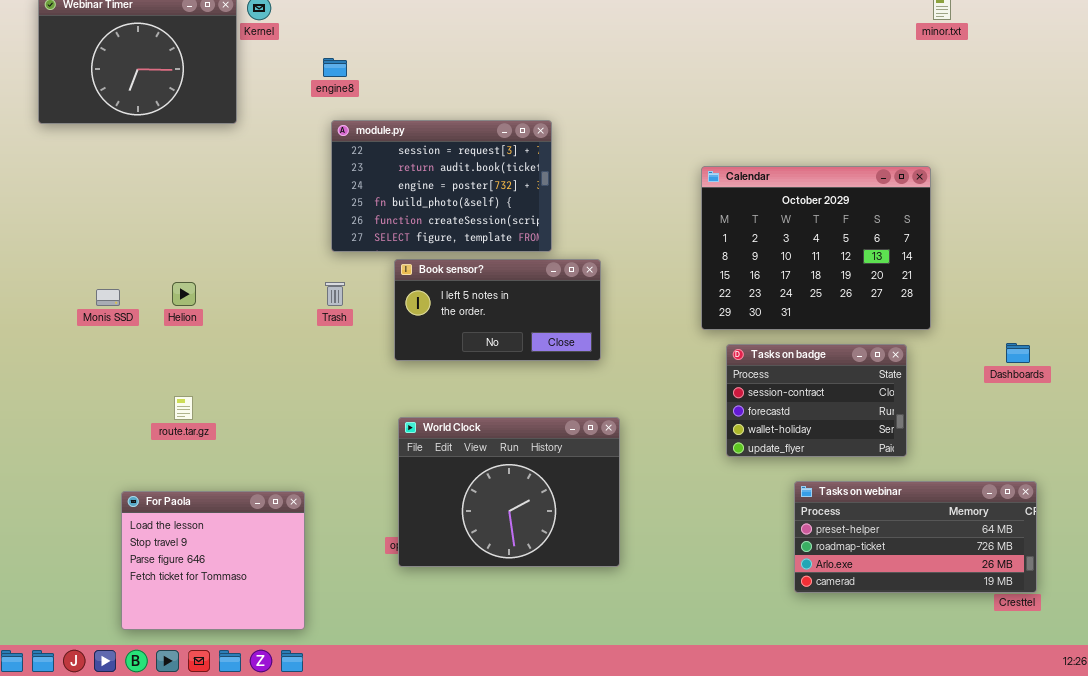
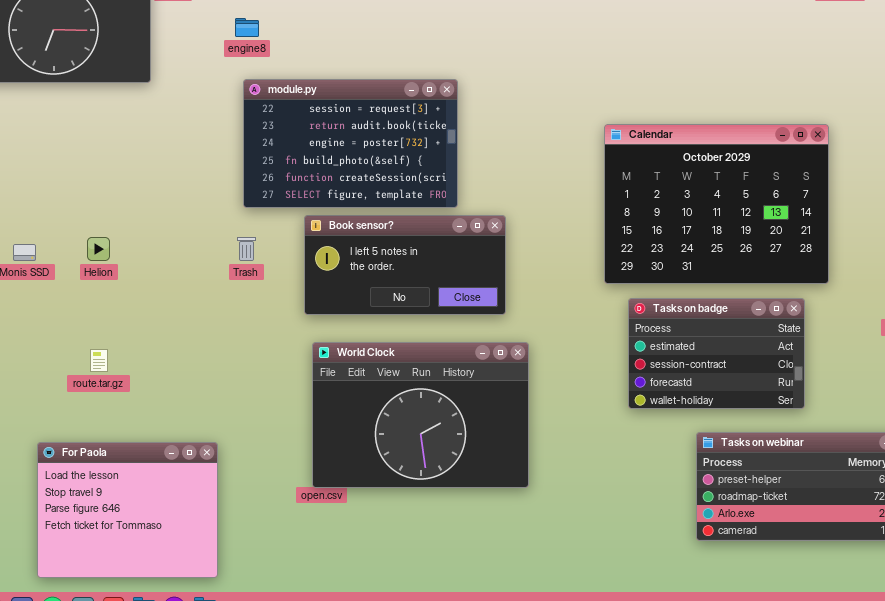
Tasks on badge: [726,344,907,457] -> [628,298,805,409], scrolled up 1 row
World Clock: [398,417,620,567] -> [312,342,529,488], moved

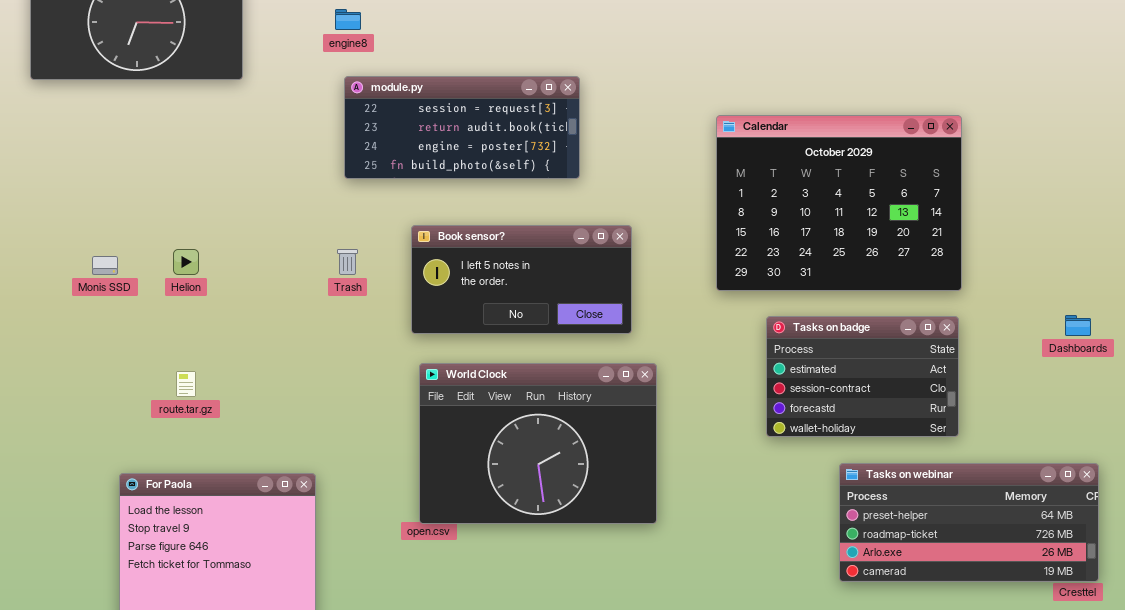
module.py: [243,79,458,208] -> [344,76,580,179], resized
Calendar: [604,124,829,284] -> [716,115,962,291], moved

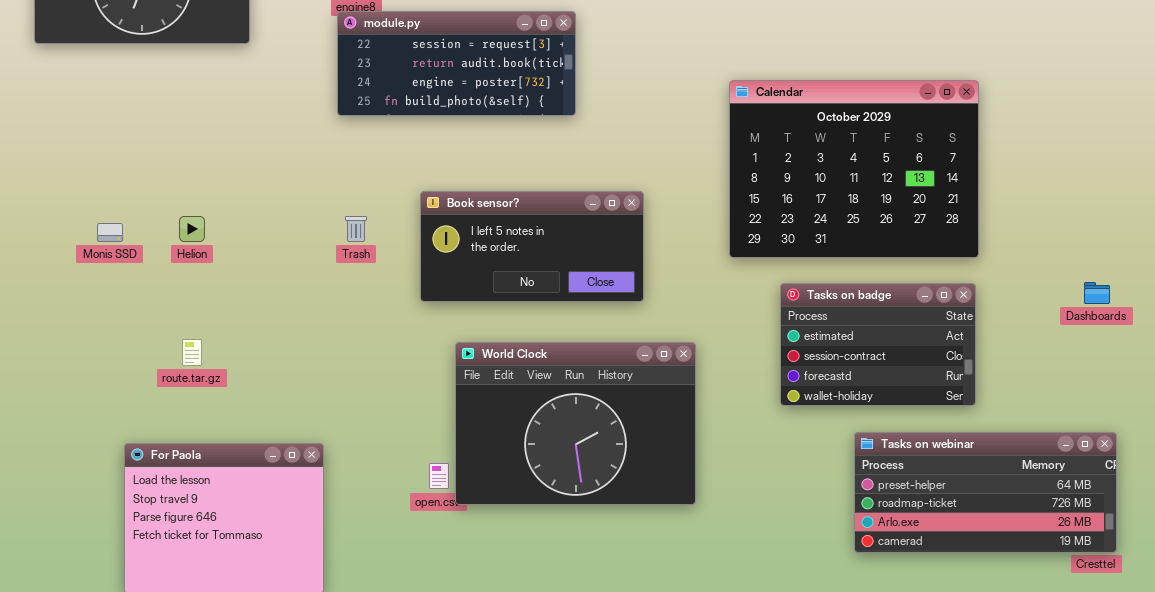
module.py: [344,76,580,179] -> [337,11,576,116], moved
World Clock: [419,363,657,524] -> [455,342,696,505], moved

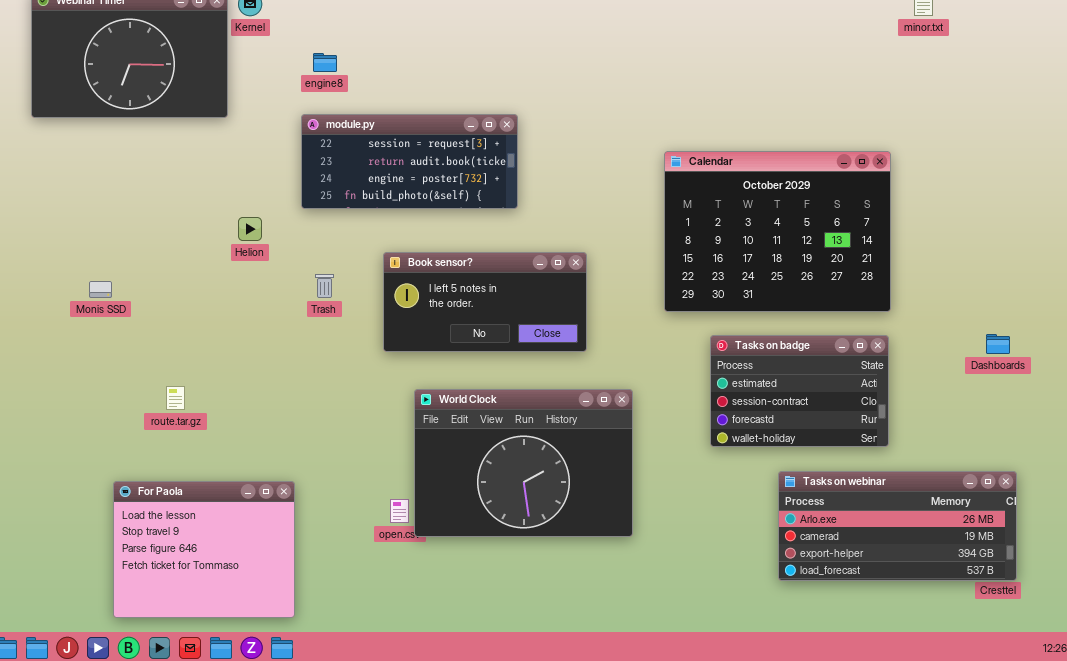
module.py: [337,11,576,116] -> [301,114,518,209], moved
Helion: [179,216,205,242] -> [238,217,262,241], moved
Tasks on webinar: [854,432,1117,553] -> [778,471,1017,581], scrolled down 2 rows

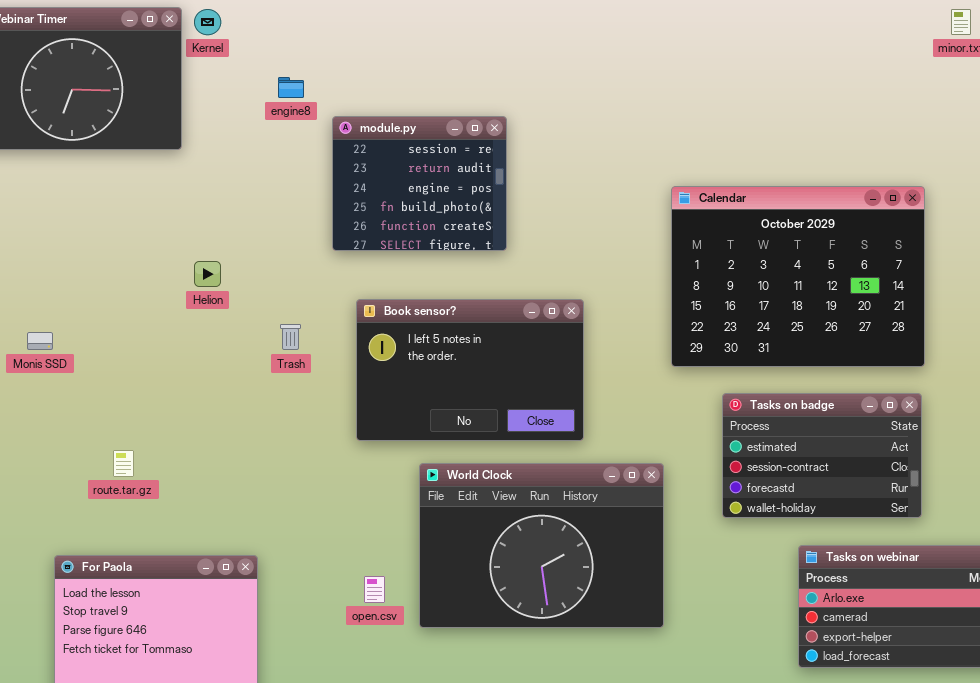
module.py: [301,114,518,209] -> [332,116,507,251], resized
Book sensor?: [383,252,587,352] -> [356,299,584,441], resized
World Clock: [414,389,633,537] -> [419,463,664,628], moved

